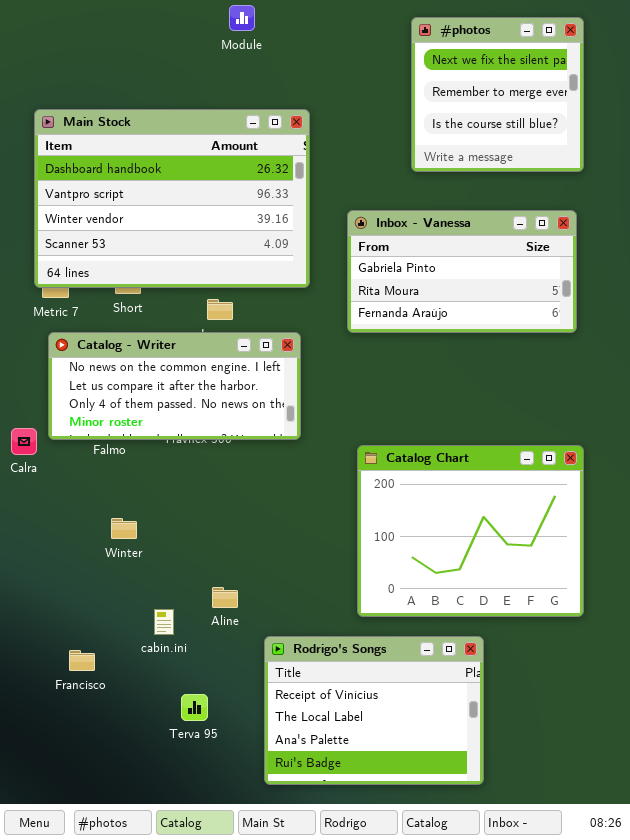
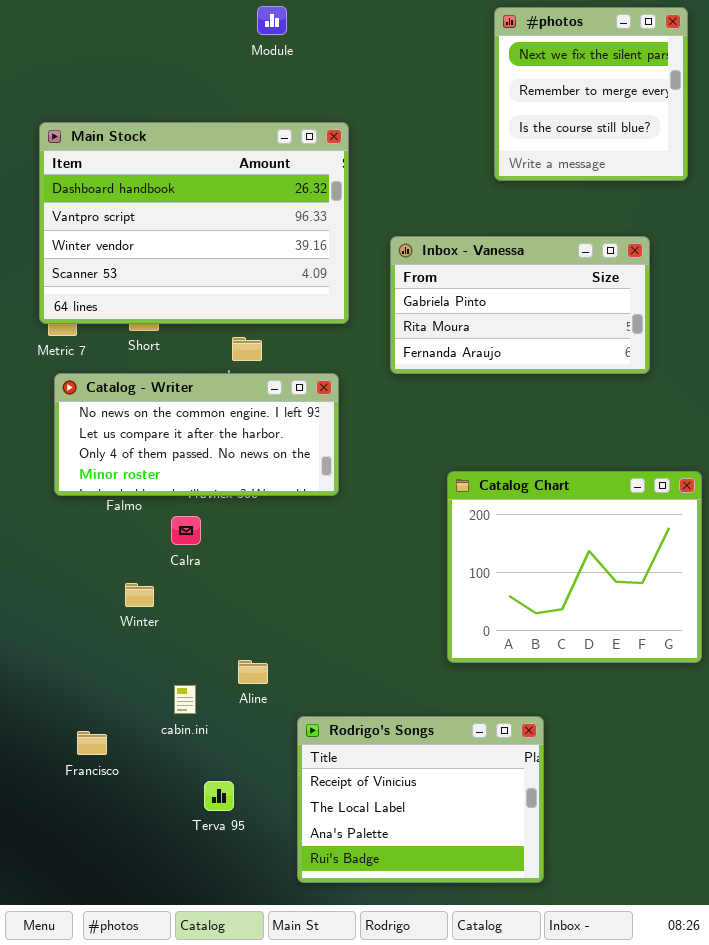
#photos: [411,17,584,172] -> [494,7,688,181], moved
Calra: [11,428,37,455] -> [171,516,201,545], moved
Catalog Chart: [357,445,584,617] -> [447,471,702,663], moved

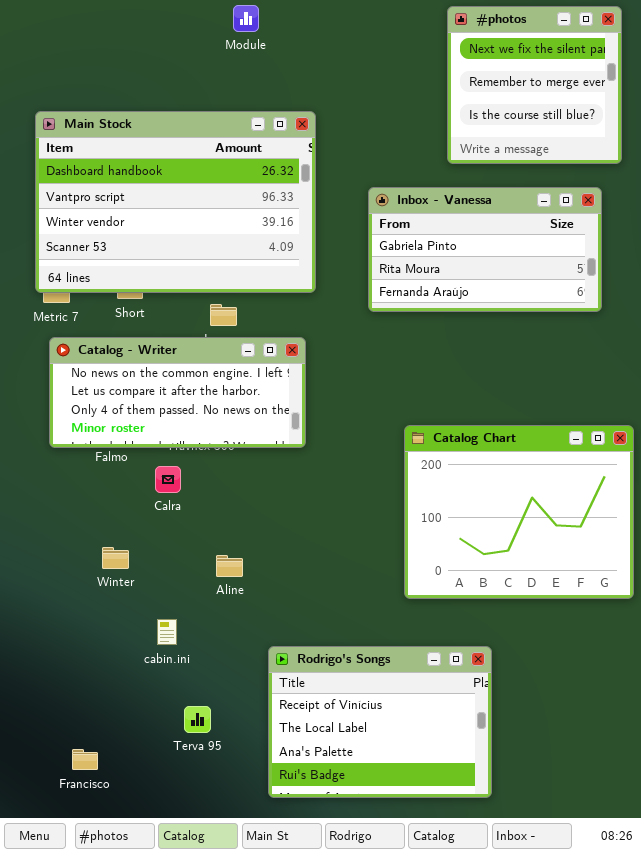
Inbox - Vanessa: [390,236,650,374] -> [368,187,602,312], moved
Winter: [125,583,154,607] -> [102,547,129,569], moved
Aline: [238,660,268,684] -> [216,555,243,577], moved
Francisco: [77,731,107,755] -> [72,749,98,770], moved

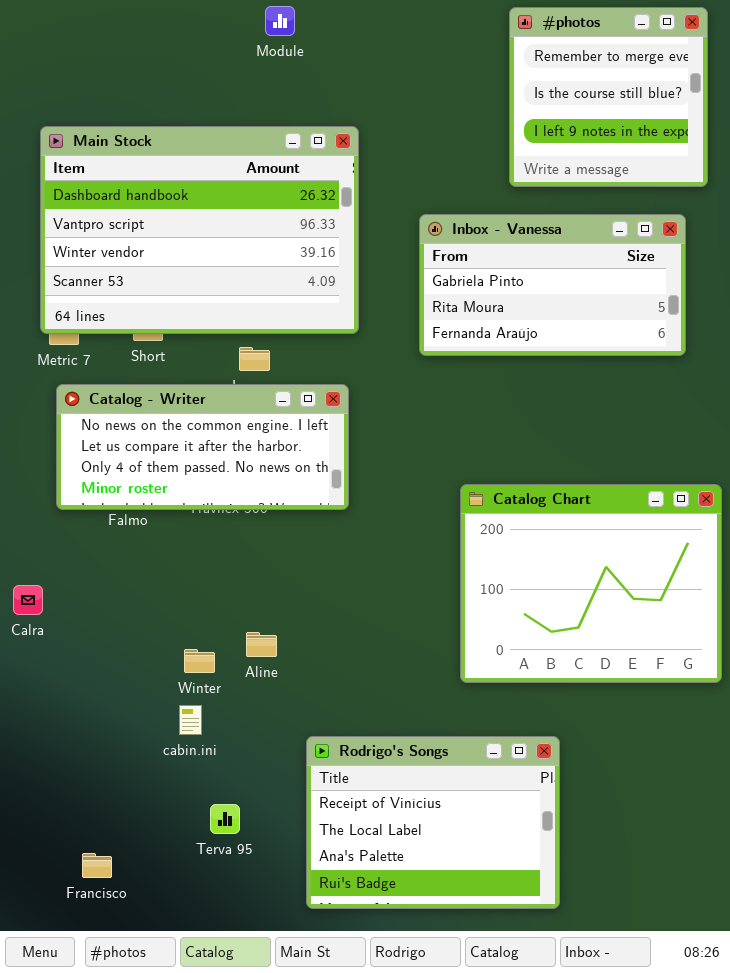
#photos: [447,6,622,164] -> [509,7,708,187], scrolled down 1 row
Calra: [155,466,181,493] -> [13,585,43,615], moved
Winter: [102,547,129,569] -> [184,649,215,673], moved

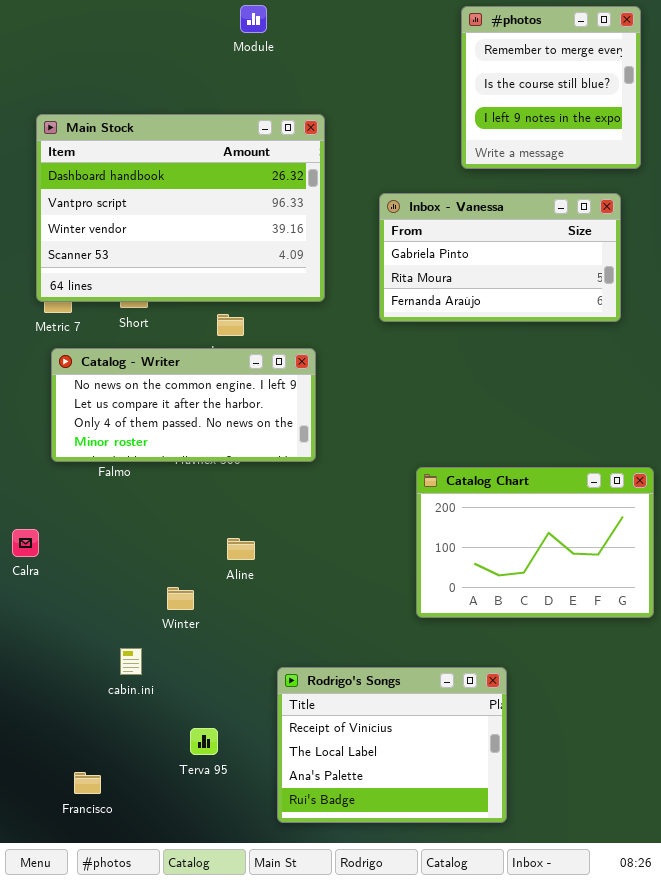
Catalog Chart: [460,484,722,683] -> [416,467,654,618], resized
Aline: [246,632,277,657] -> [227,538,255,560], moved
cabin.ini: [179,705,202,735] -> [120,648,142,675], moved

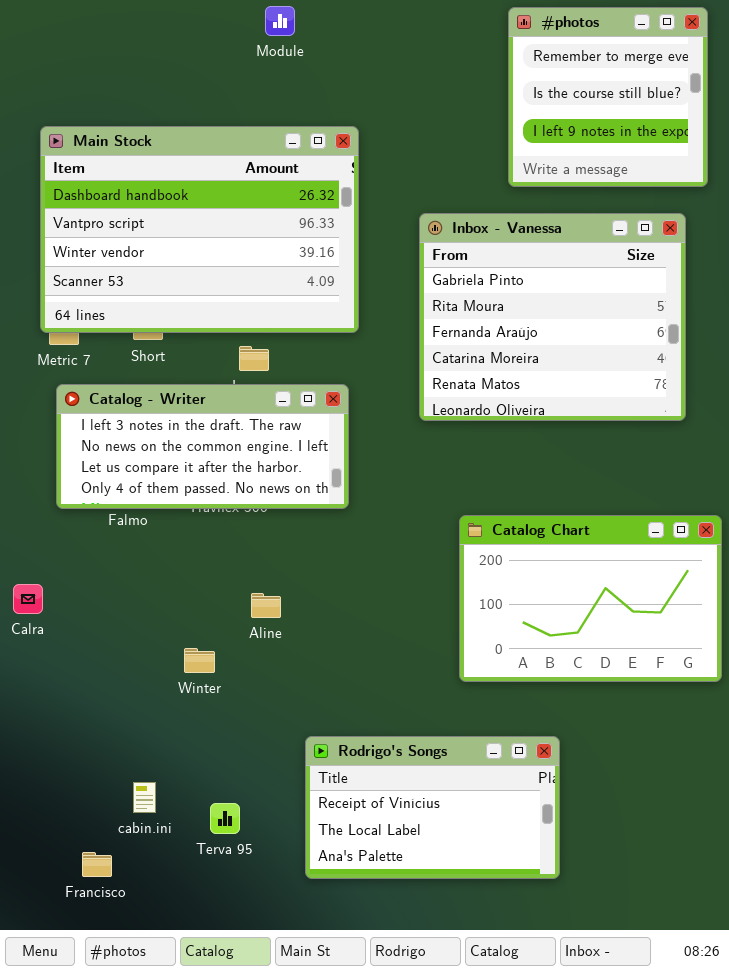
Inbox - Vanessa: [379,193,621,322] -> [419,213,686,421], resized
Catalog - Writer: [51,348,316,462] -> [56,384,349,509], scrolled up 1 row
cabin.ini: [120,648,142,675] -> [133,782,156,813], moved
Rodrigo's Songs: [277,667,507,823] -> [305,736,560,879], resized

